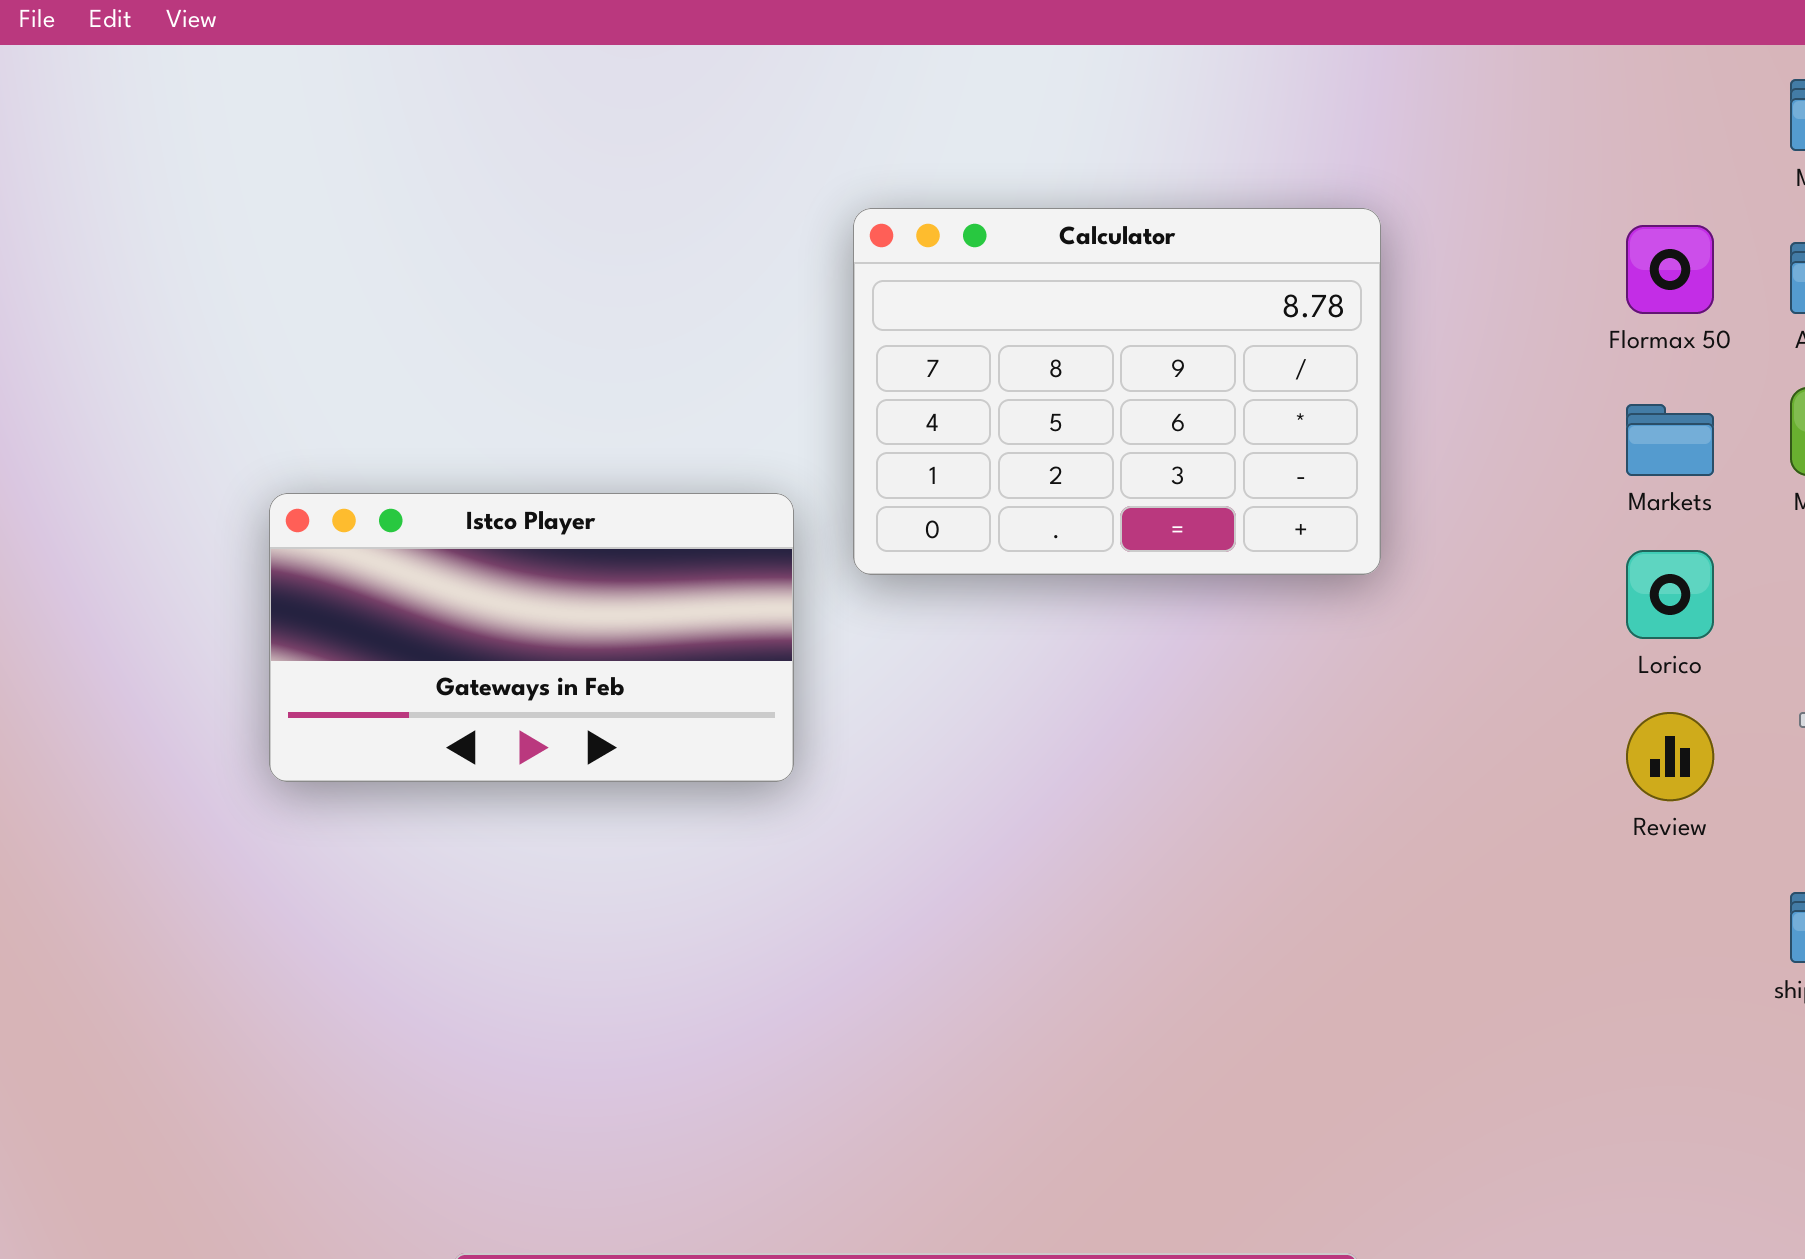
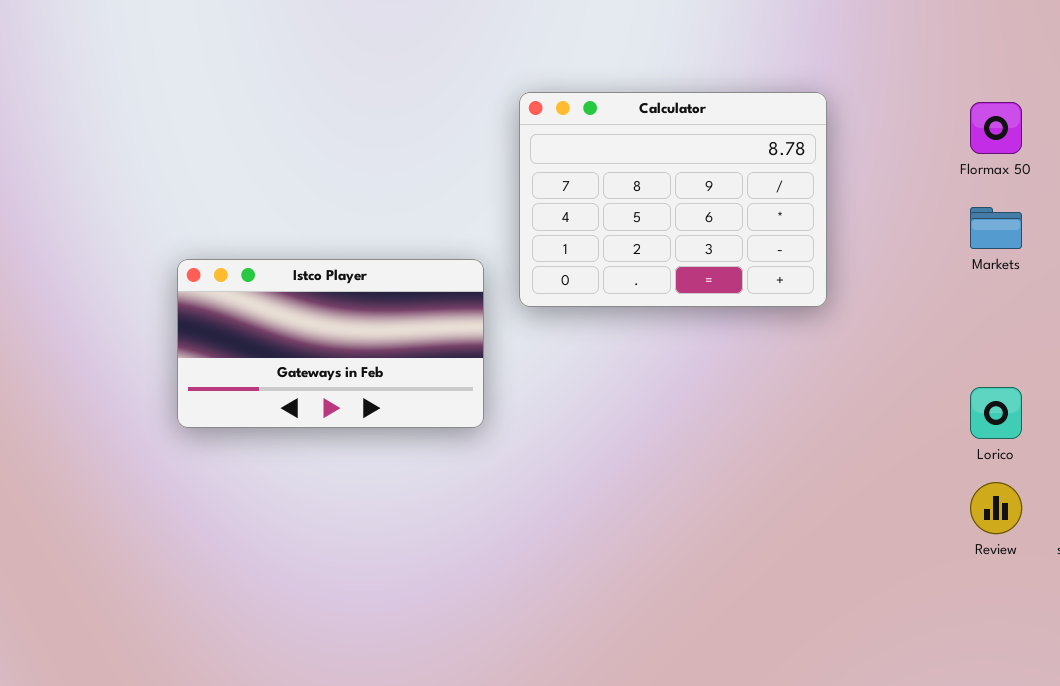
Lorico: [1626,550,1714,639] -> [970,387,1022,439], moved
Review: [1626,712,1714,801] -> [970,482,1022,534], moved

